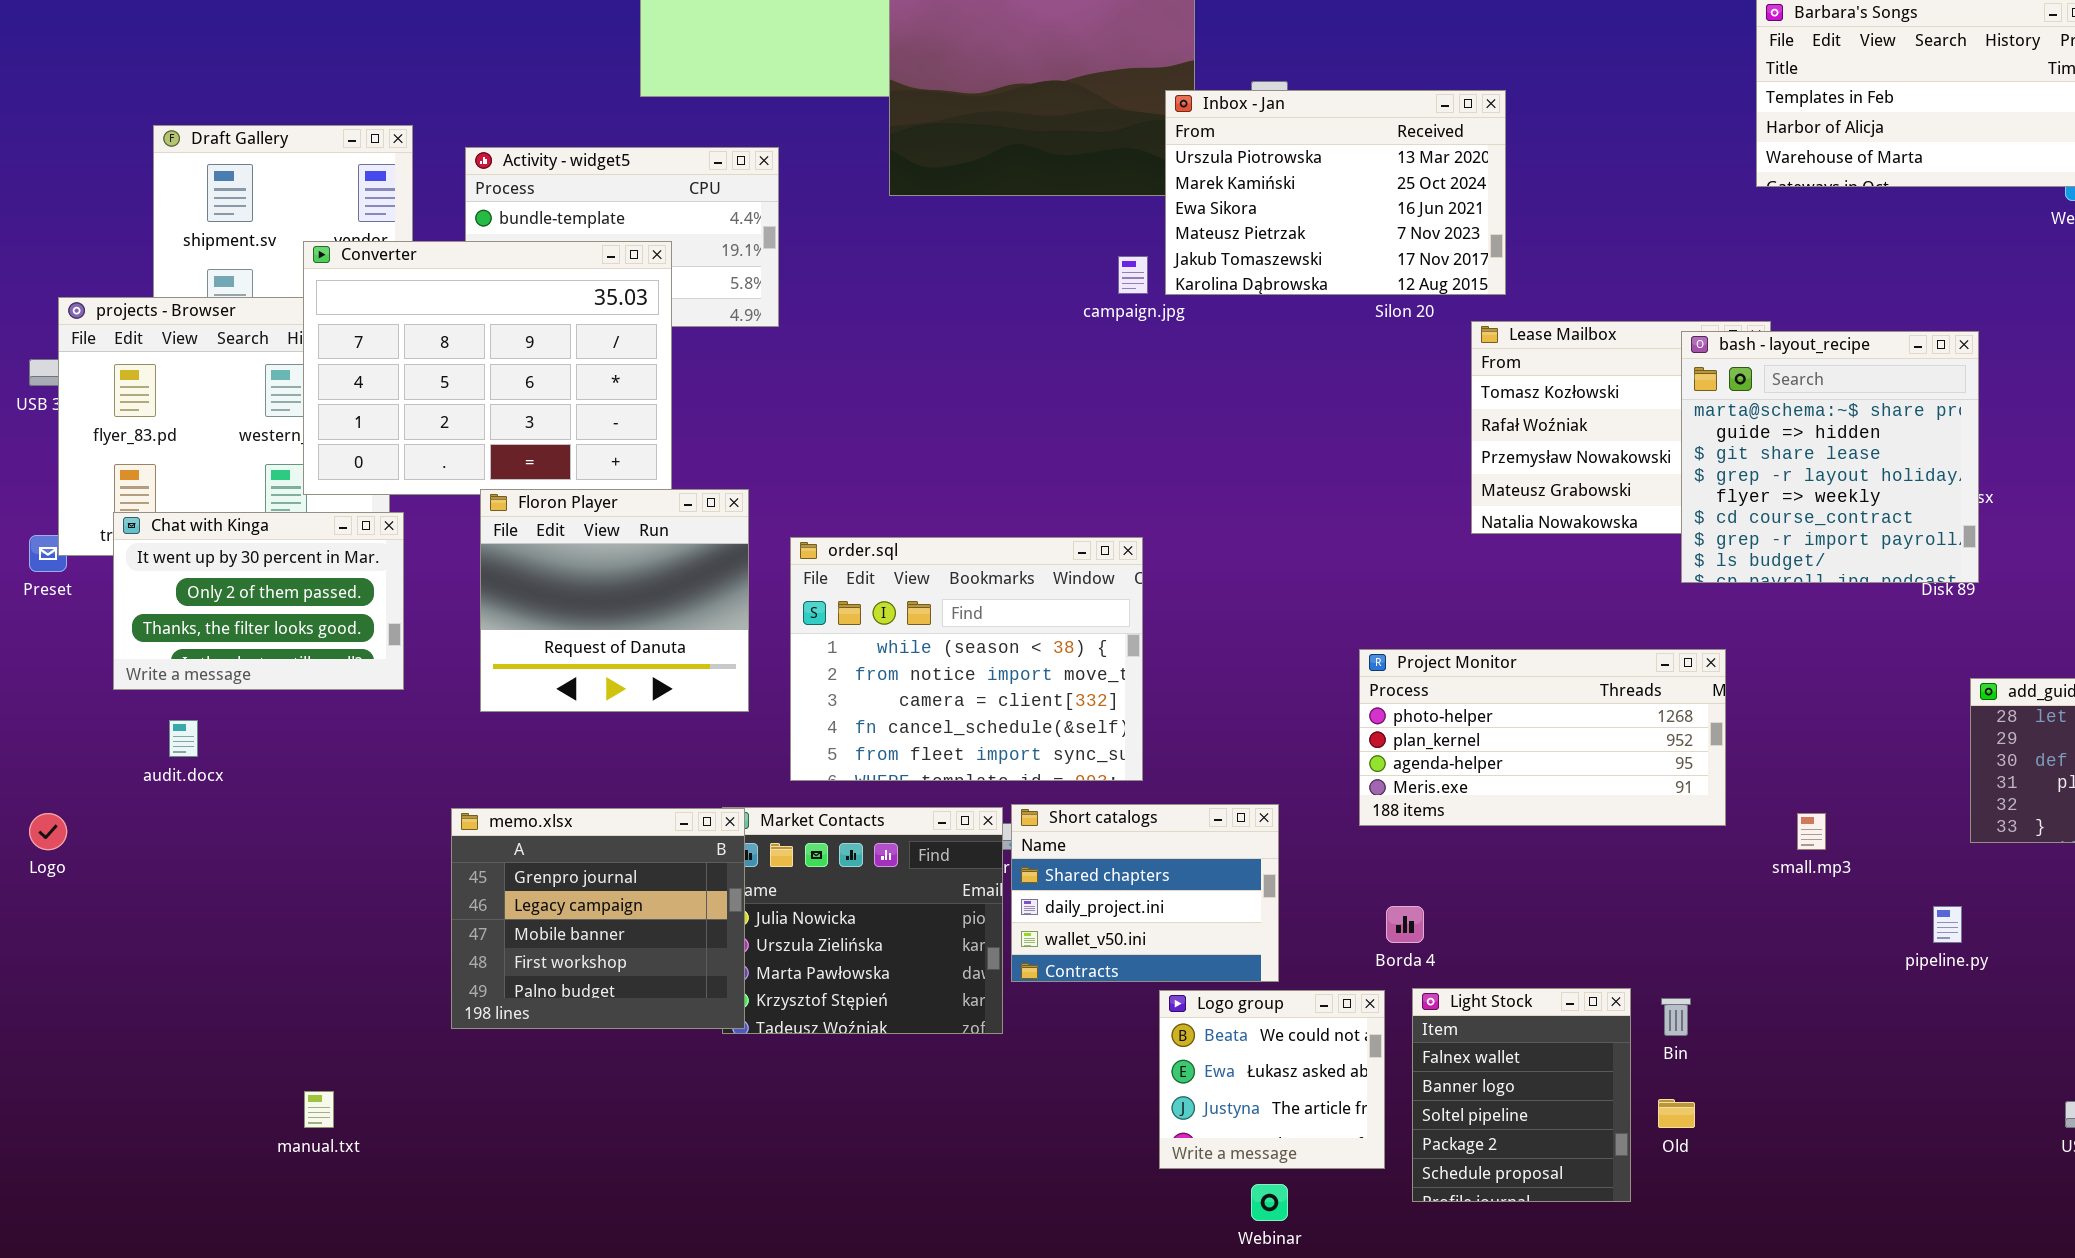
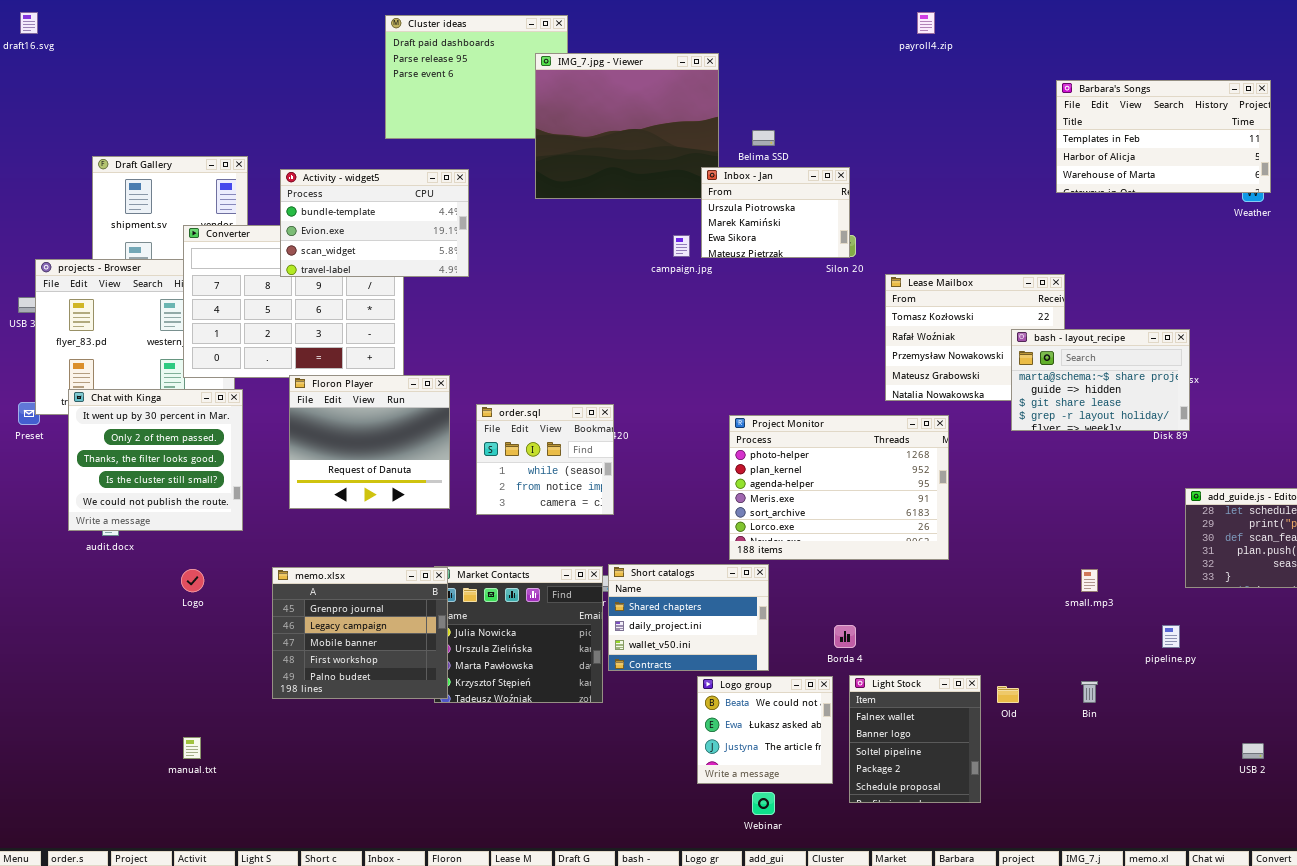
Inbox - Jan: [1165,90,1506,295] -> [701,167,850,258], resized
Activity - widget5: [465,147,779,327] -> [280,169,469,277], raised
bash - layout_recipe: [1681,331,1979,583] -> [1011,329,1190,431], resized
Chat with Kinga: [113,512,404,690] -> [68,389,243,531], resized
order.sql: [790,537,1143,781] -> [476,404,614,515], resized
Project Monitor: [1359,649,1726,826] -> [729,415,949,560], moved, resized
Logo: [29,813,67,850] -> [181,569,204,592], moved
Bin: [1661,998,1691,1036] -> [1081,681,1098,703], moved
Old: [1658,1099,1695,1128] -> [997,686,1019,703], moved

